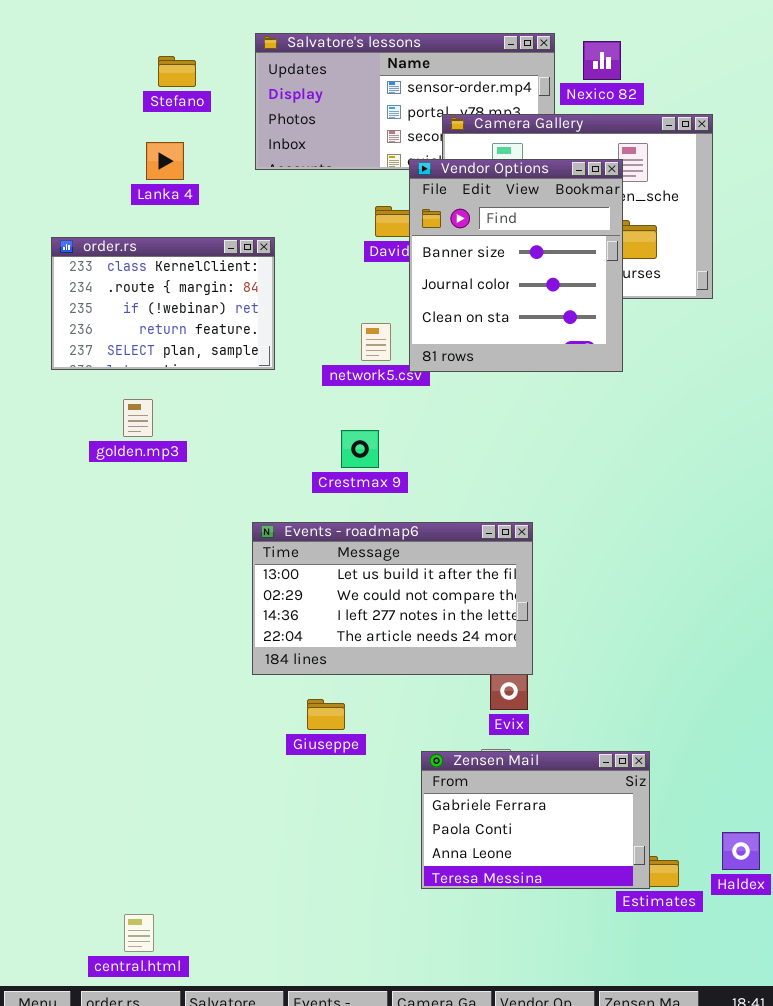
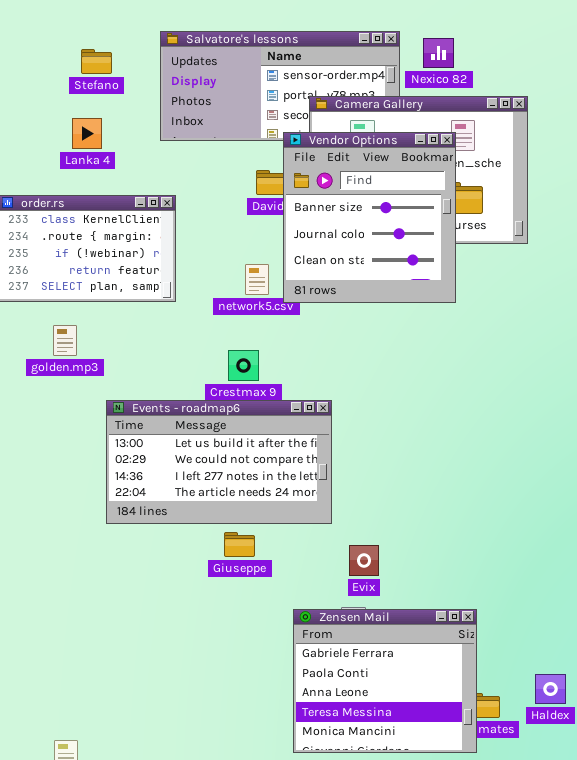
Events - roadmap6: [252,522,533,675] -> [106,400,332,524], moved
Giuseppe: [307,699,345,730] -> [224,532,255,557], moved
Zensen Mail: [421,751,650,889] -> [293,609,477,753], resized

